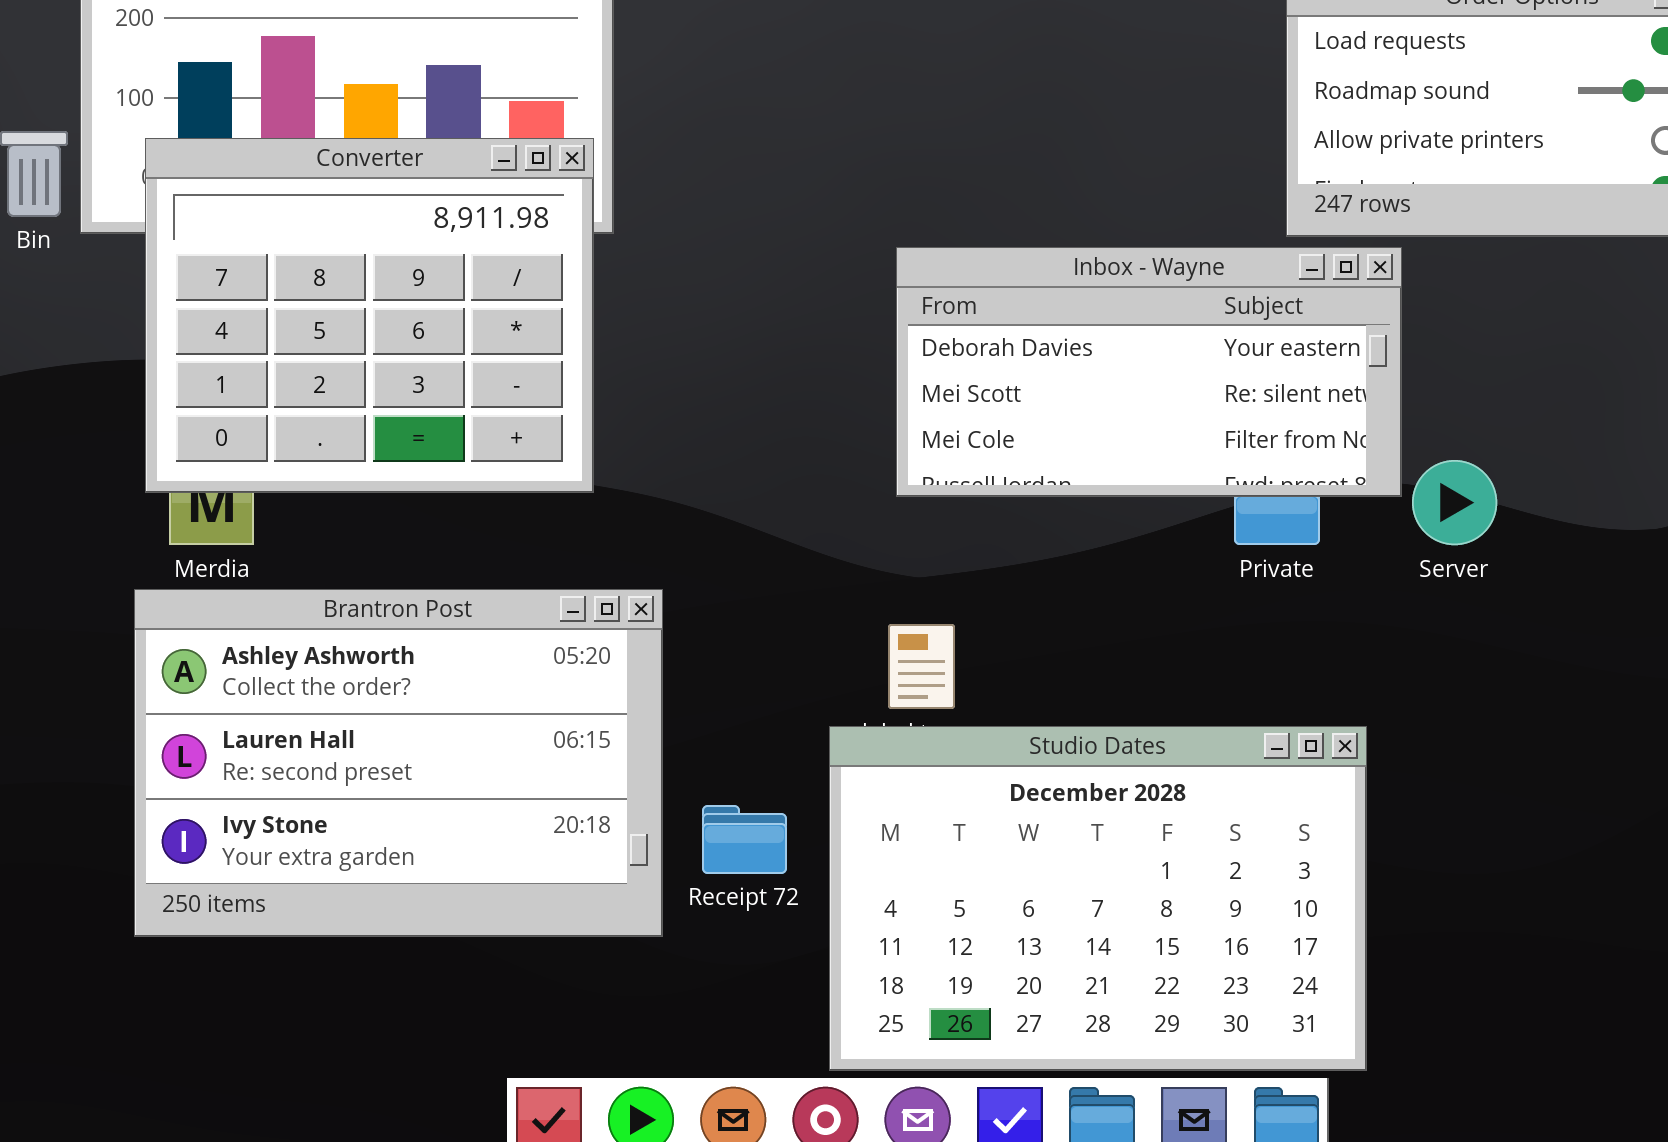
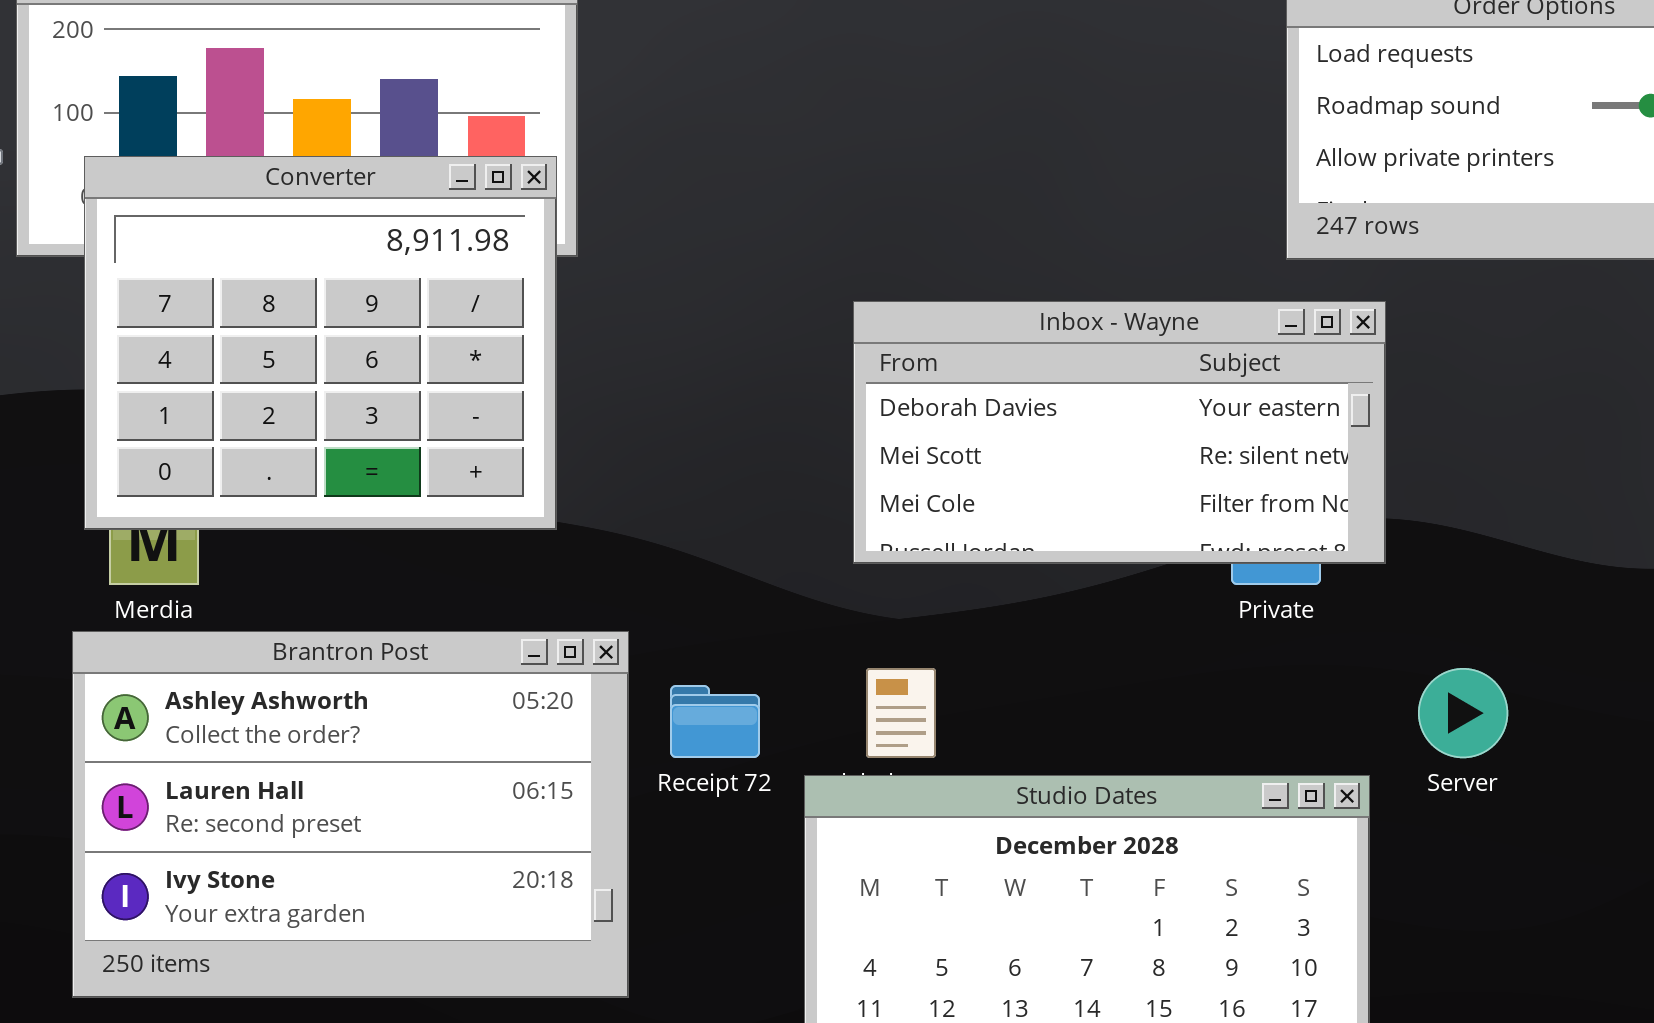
Inbox - Wayne: [896,247,1402,497] -> [853,301,1386,564], moved
Server: [1412,460,1497,545] -> [1418,668,1508,758], moved
Receipt 72: [702,805,787,874] -> [670,685,760,758], moved

